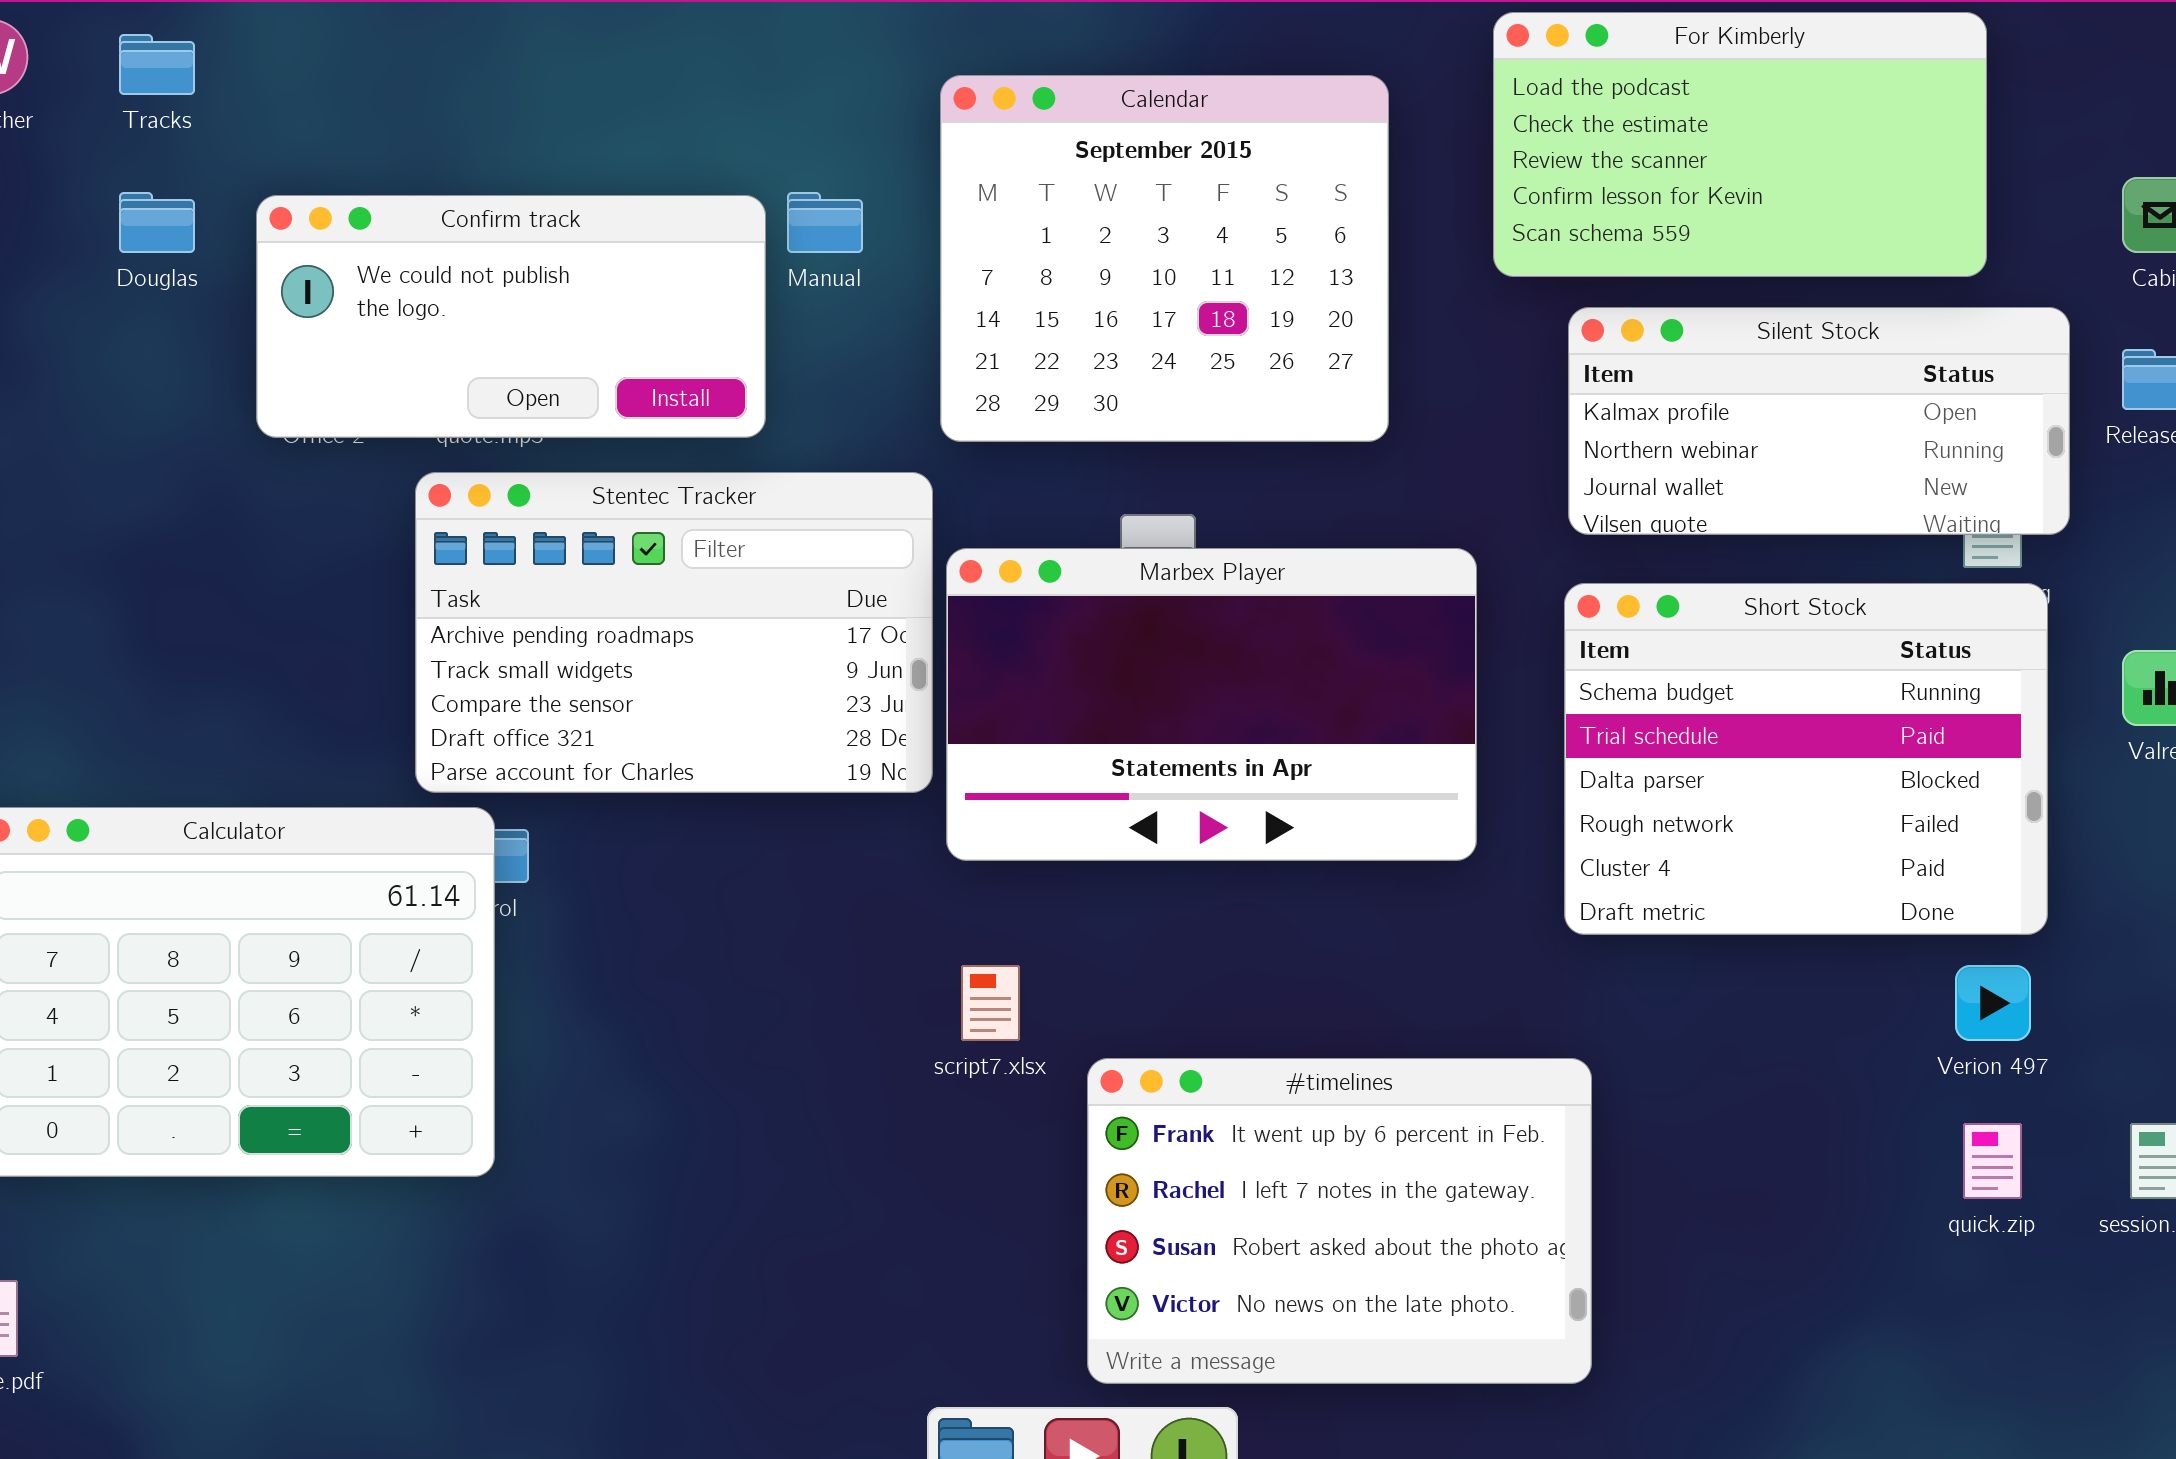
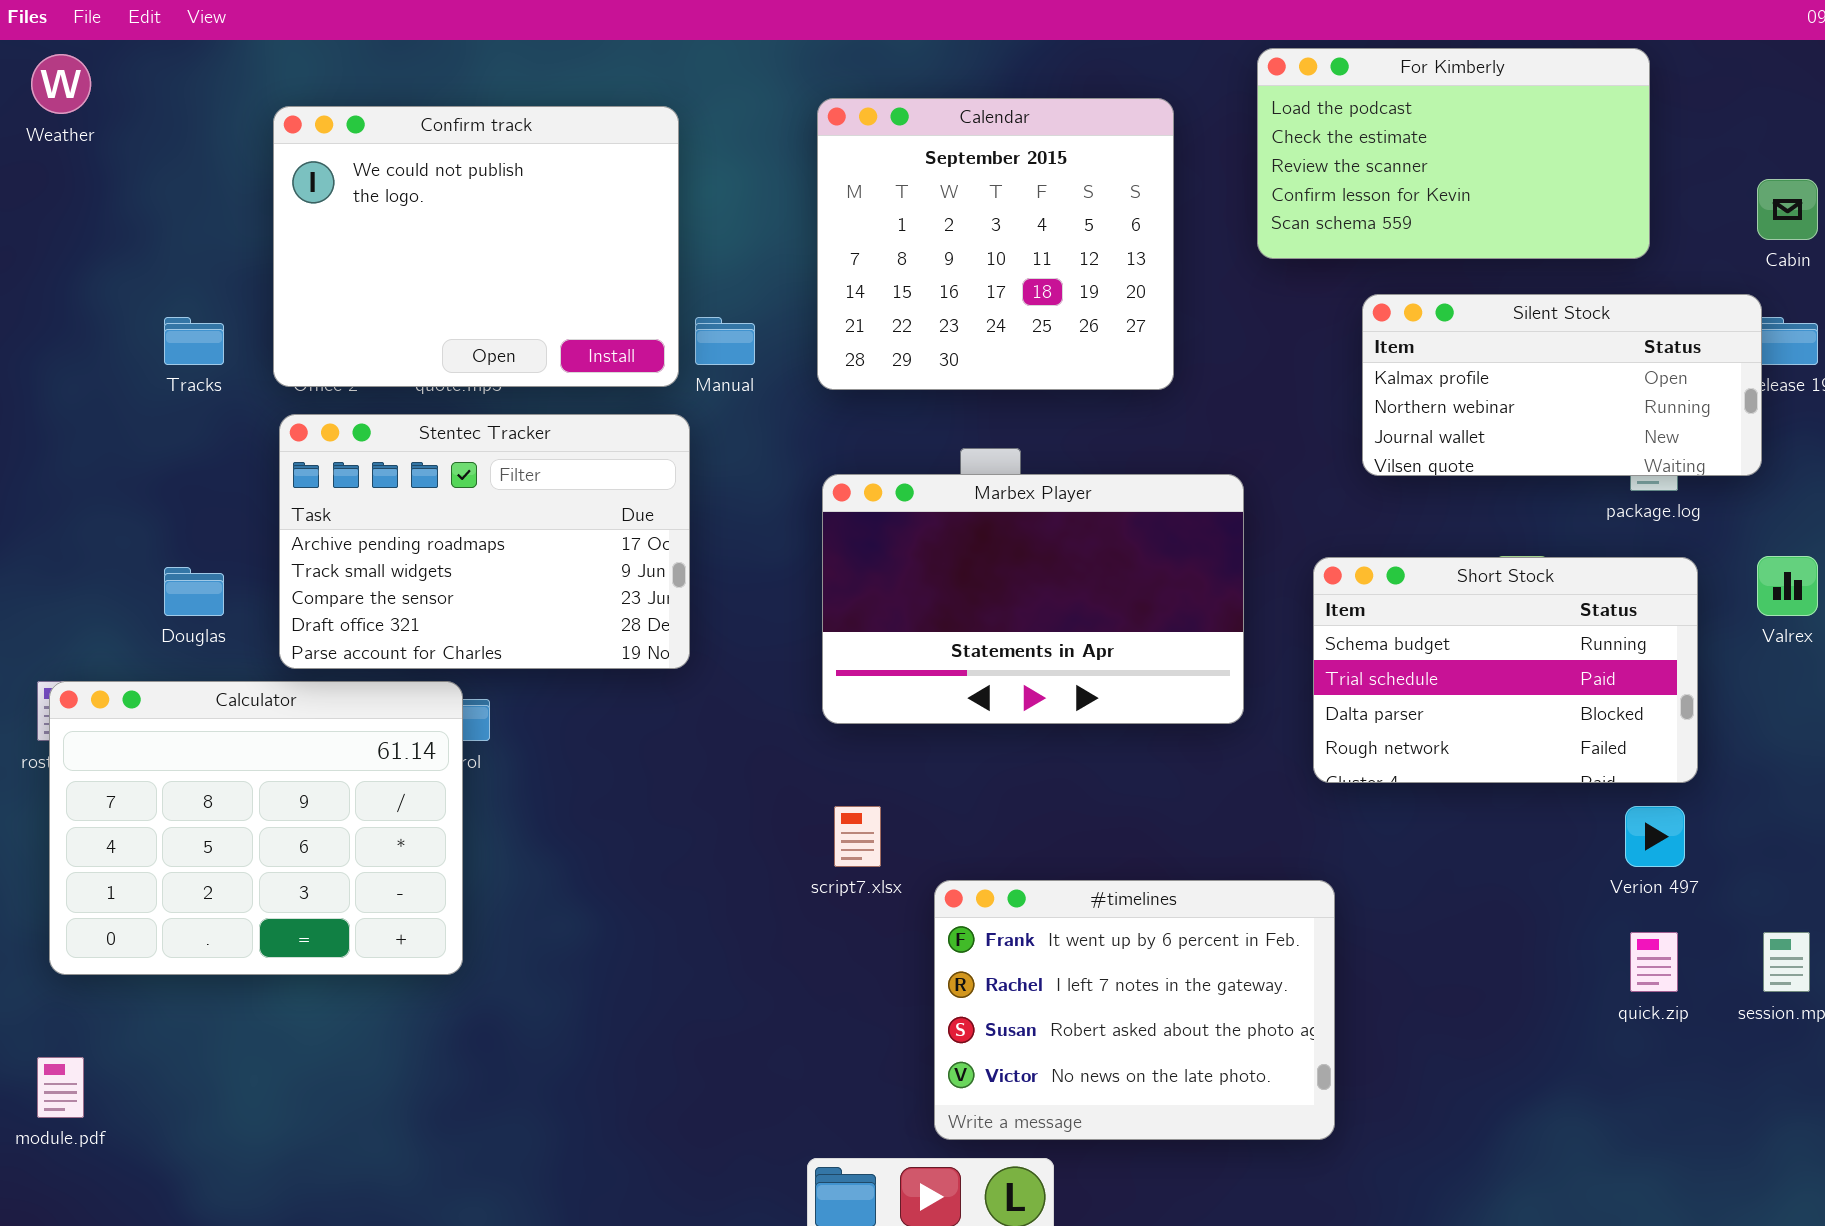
Tracks: [119,34,195,95] -> [164,317,224,365], moved
Douglas: [119,192,195,253] -> [164,567,224,616], moved
Manual: [787,192,863,253] -> [695,317,755,365], moved
Confirm track: [256,195,766,438] -> [273,106,679,387], resized
Silent Stock: [1568,307,2070,535] -> [1362,294,1762,476], moved
Stentec Tracker: [415,472,933,793] -> [279,414,690,669], moved
Short Stock: [1564,583,2048,935] -> [1313,557,1698,783], resized

